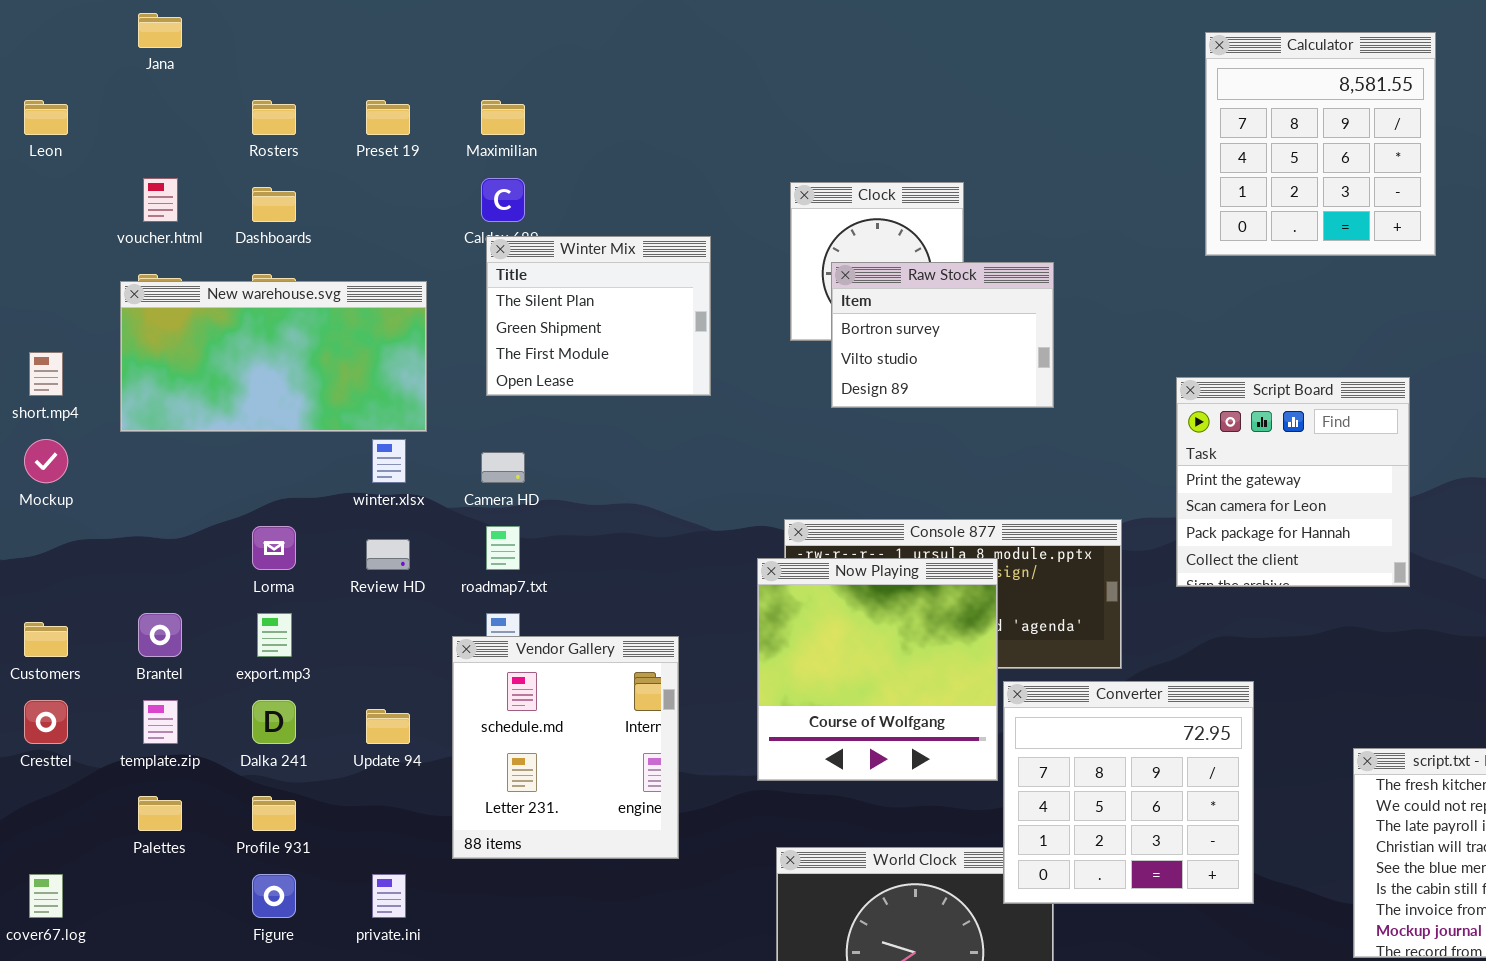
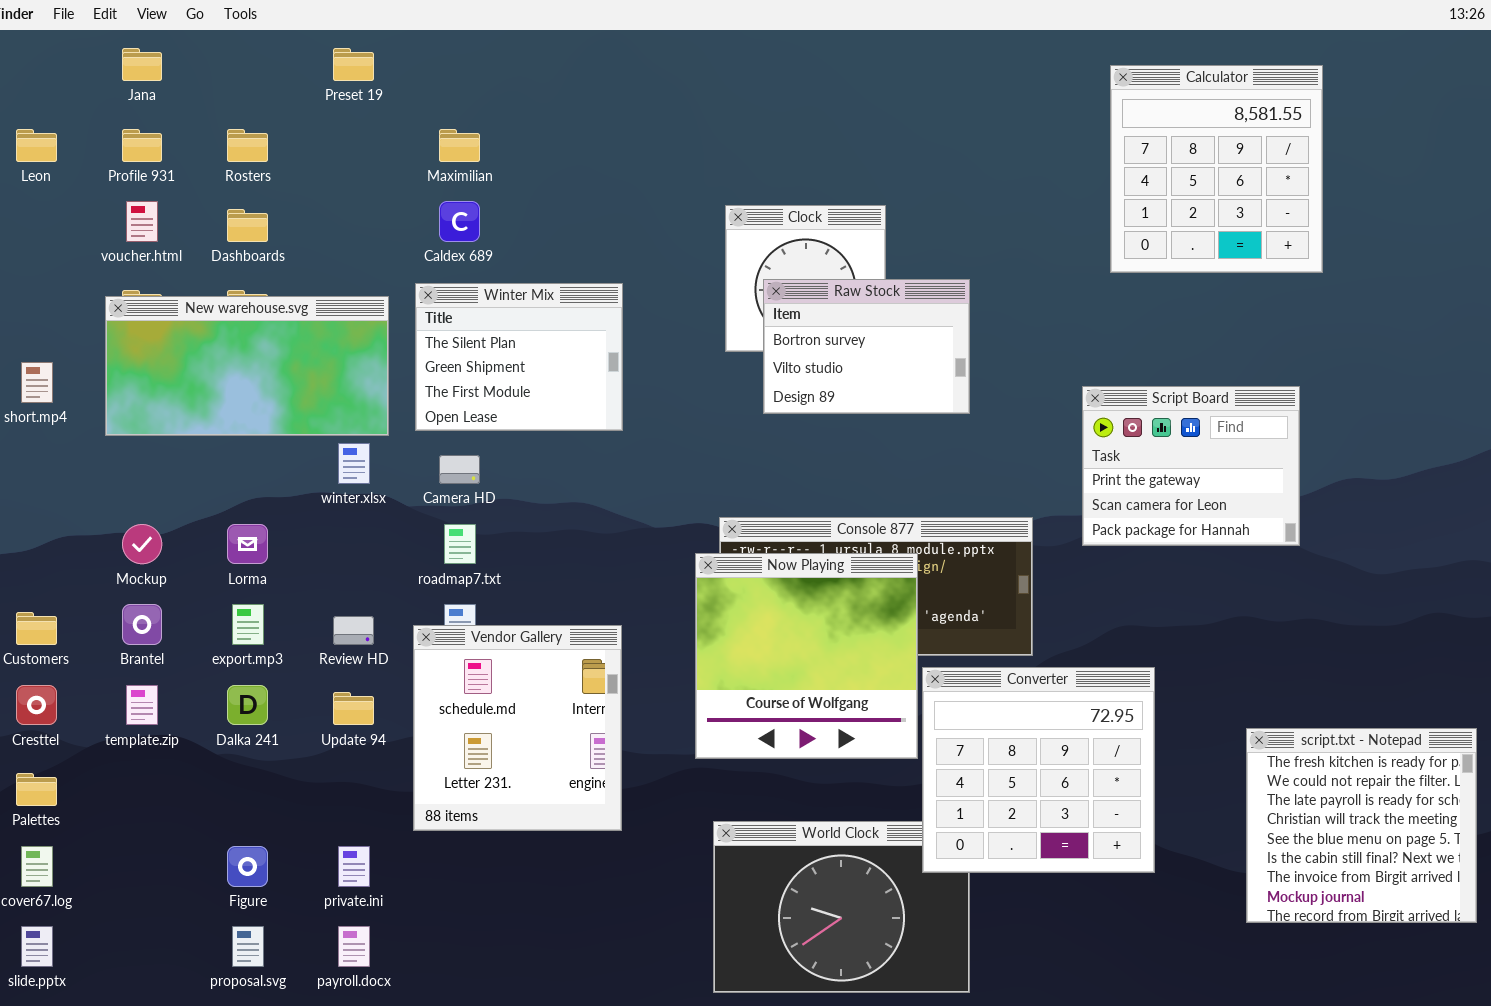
Preset 19: [366,100,410,135] -> [333,48,374,81], moved
Winter Mix: [486,236,711,396] -> [415,283,623,431], moved
Script Board: [1176,377,1410,587] -> [1082,386,1300,546], resized
Mockup: [24,439,68,483] -> [122,524,162,564], moved
Review HD: [366,539,410,570] -> [333,616,374,645], moved
Palettes: [138,796,182,831] -> [16,773,57,806], moved
Profile 931: [252,796,296,831] -> [122,129,162,162], moved

